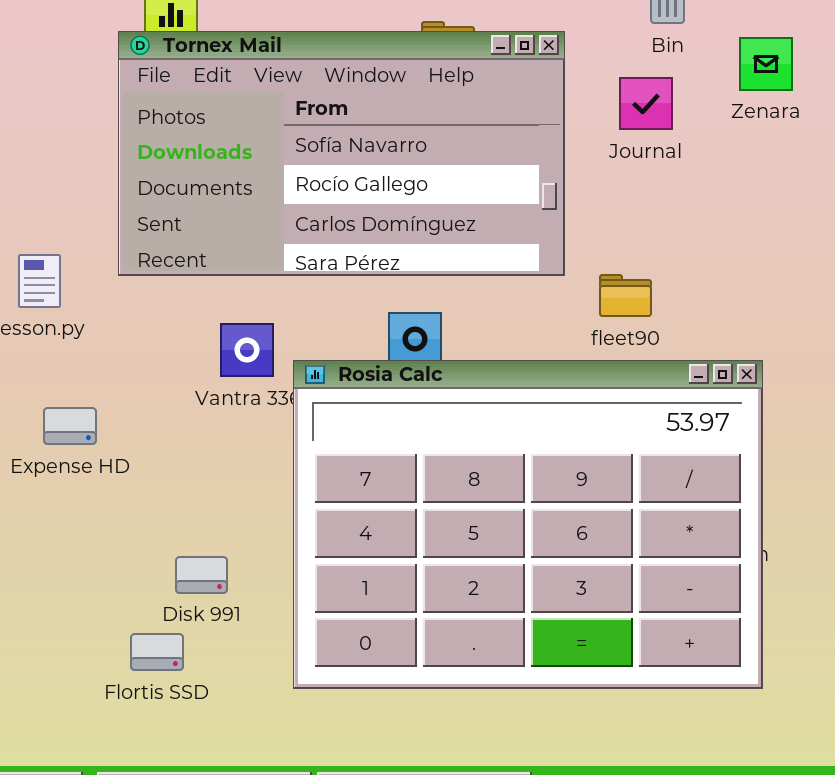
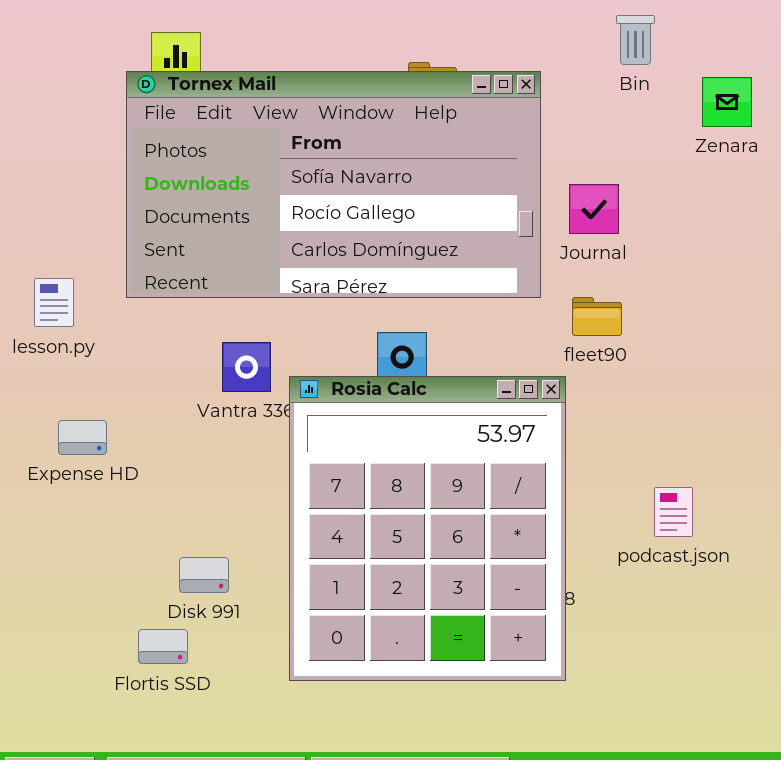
Journal: [619,77,673,130] -> [569,184,619,234], moved
Rosia Calc: [293,360,763,689] -> [289,376,566,681], resized

